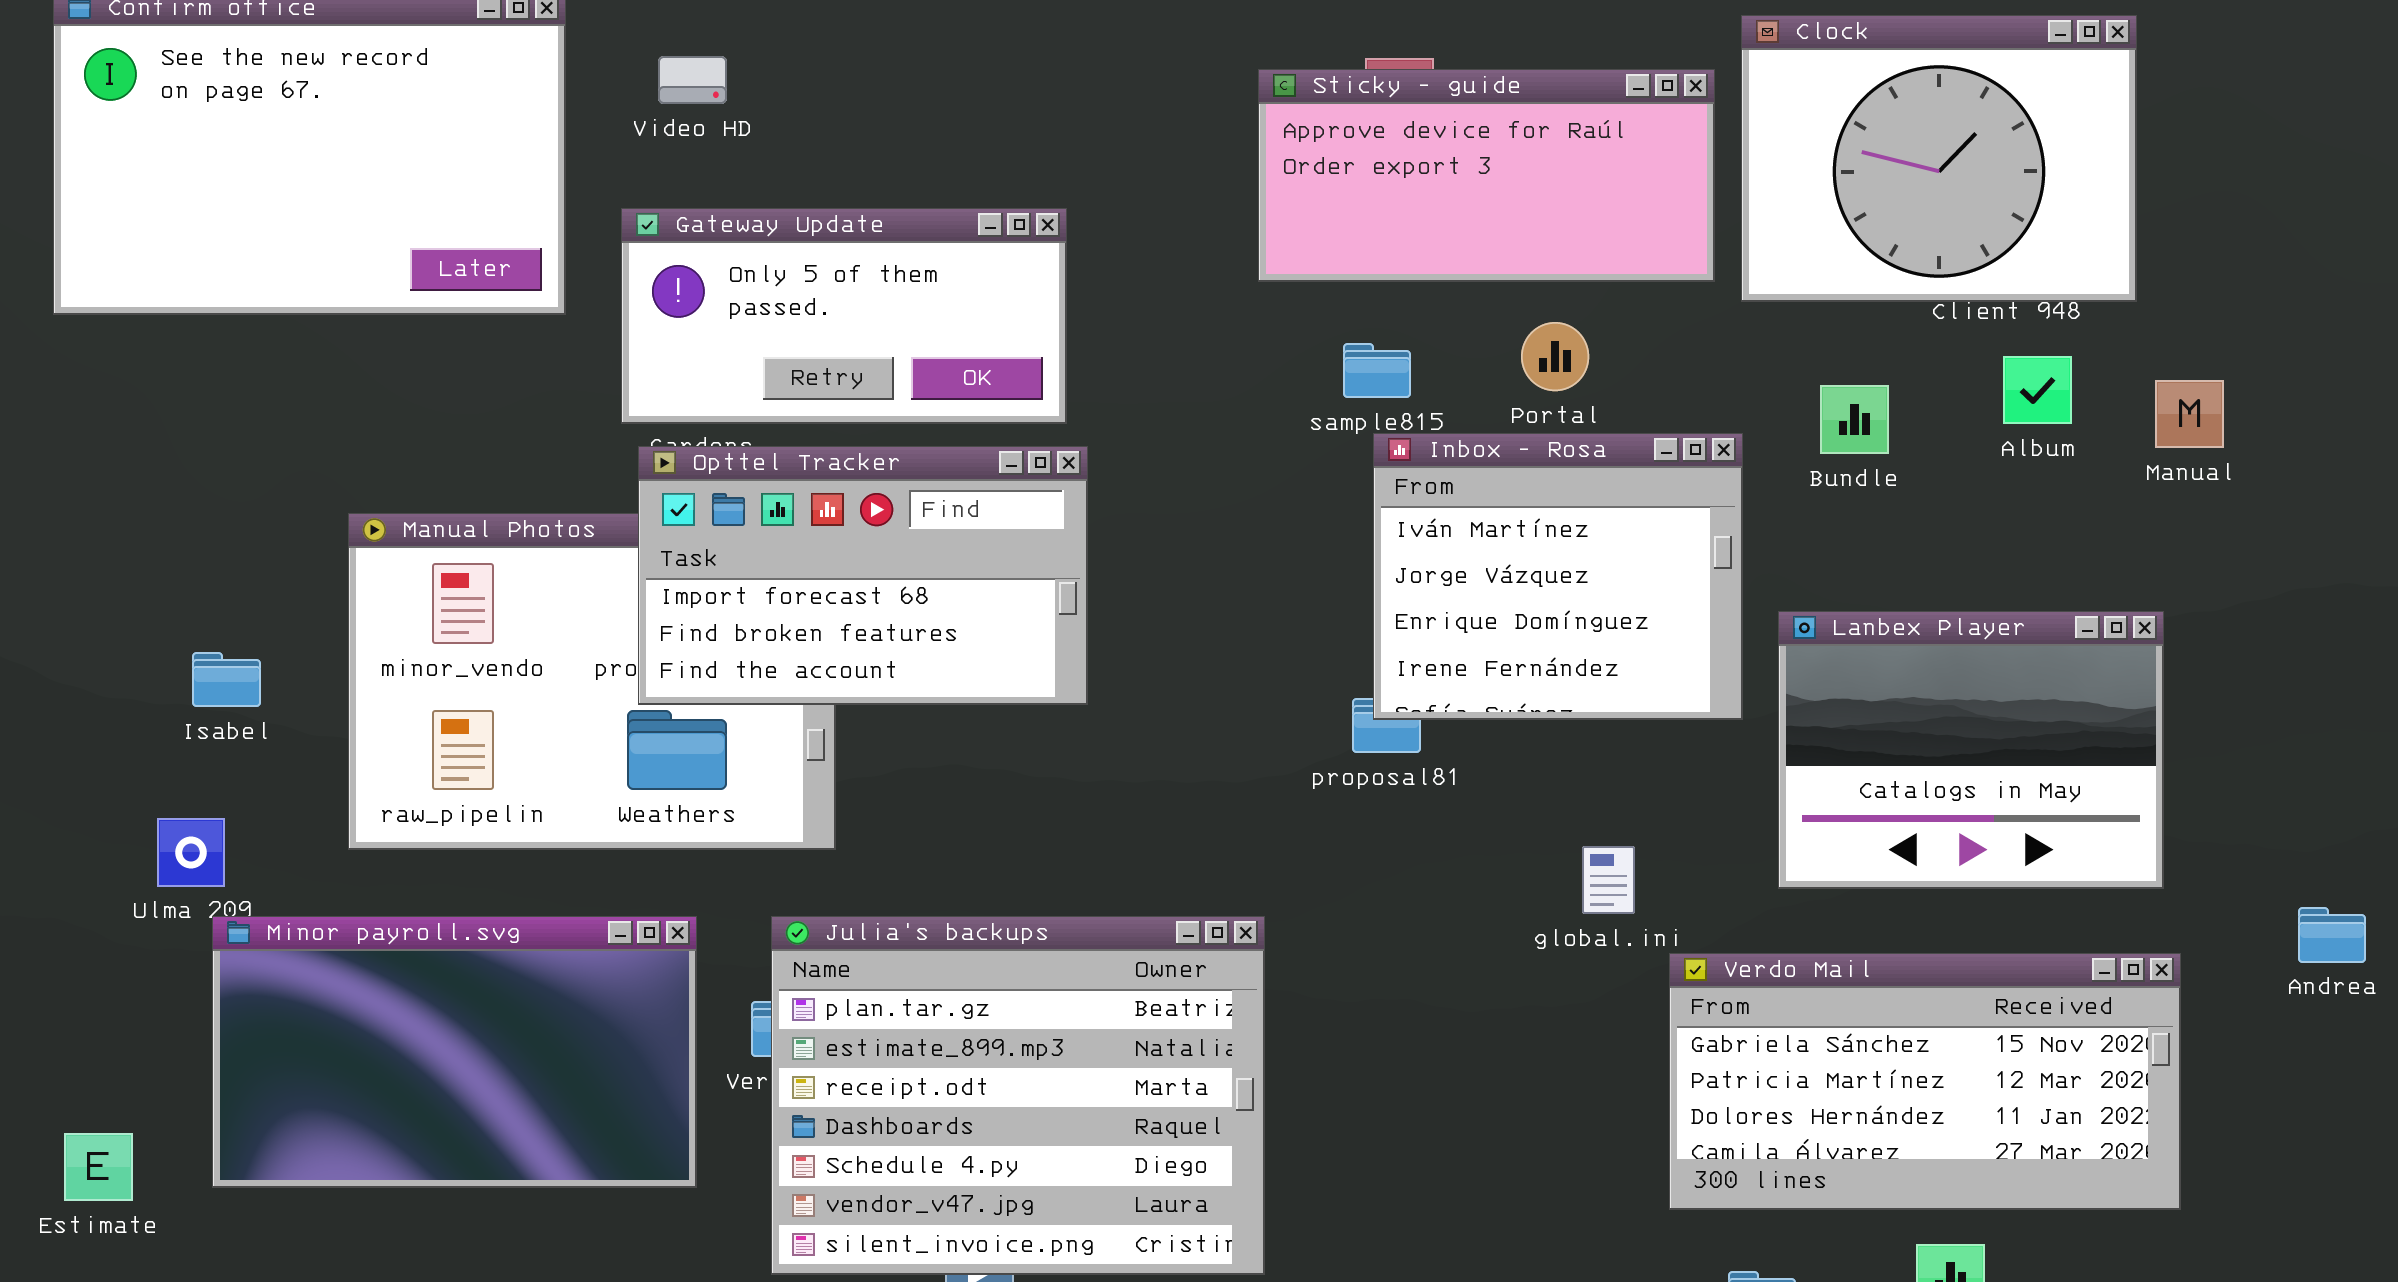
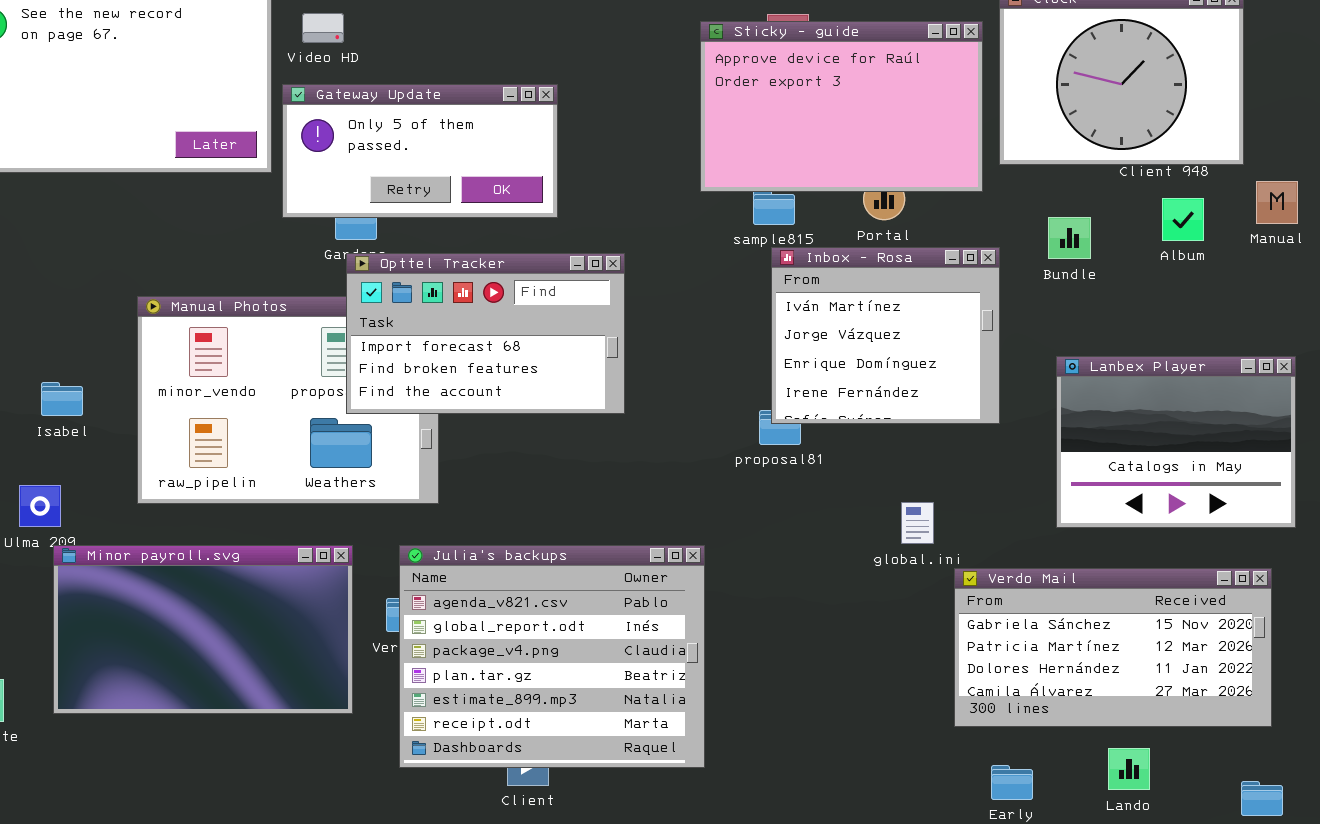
Video HD: [658,56,727,104] -> [302,13,344,43], moved
Sticky - guide: [1258,69,1715,282] -> [700,21,983,192], resized
Gateway Update: [621,208,1067,424] -> [282,84,558,218], moved
Manual: [2155,380,2224,448] -> [1256,181,1298,224], moved
Opttel Tracker: [638,446,1088,705] -> [346,253,625,414], moved
Lanbex Player: [1778,611,2164,889] -> [1056,356,1296,528], moved
Julia's backups: [771,916,1265,1275] -> [399,545,705,768], scrolled up 3 rows

